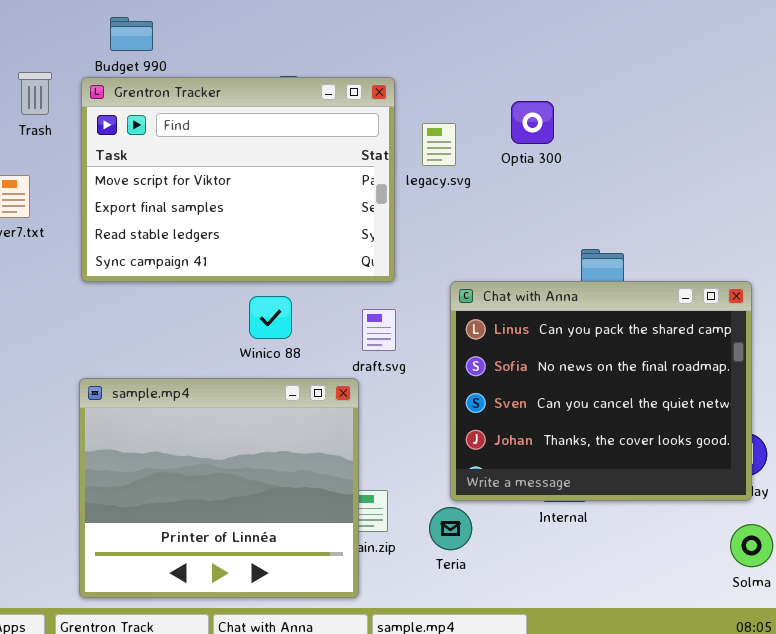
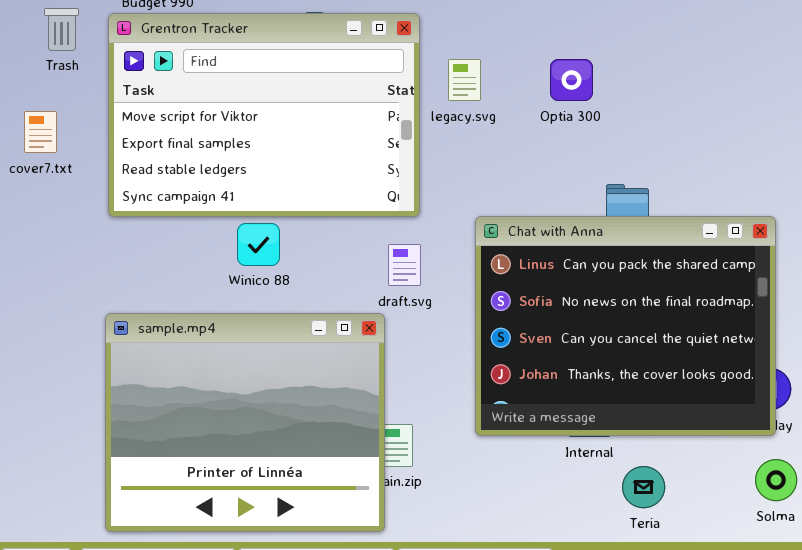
Optia 300: [511,101,554,144] -> [550,59,593,101], moved
Winico 88: [249,296,292,339] -> [237,223,280,266], moved
Teria: [429,507,472,550] -> [622,466,665,508], moved

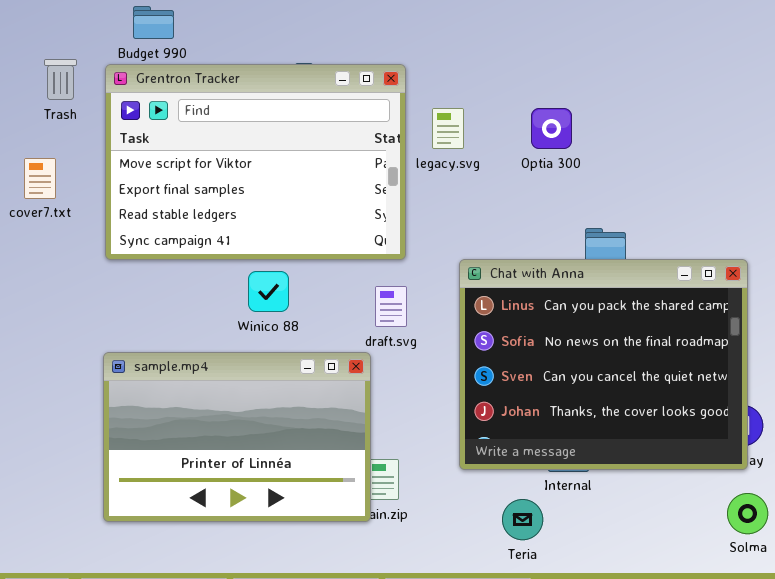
Winico 88: [237,223,280,266] -> [248,271,289,312], moved
sample.mp4: [105,313,385,532] -> [103,352,371,522], resized
Teria: [622,466,665,508] -> [502,499,543,540], moved

